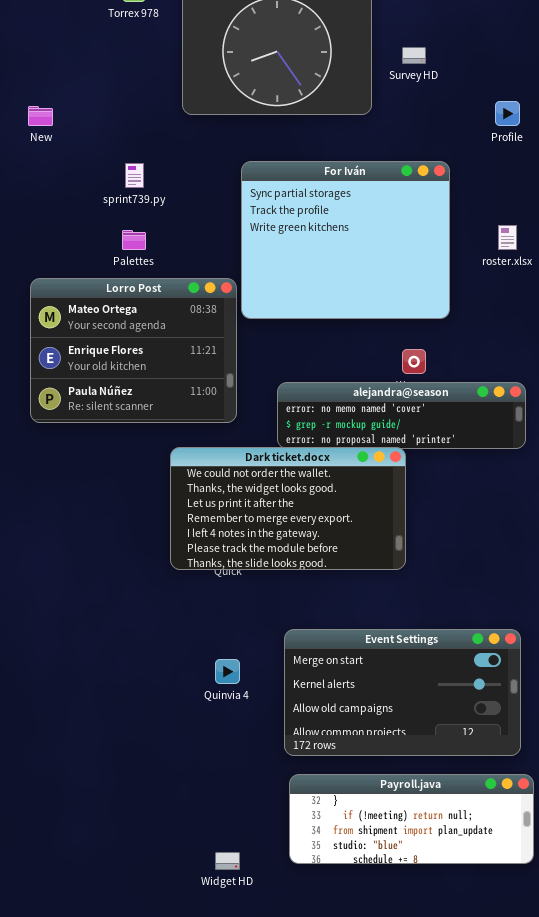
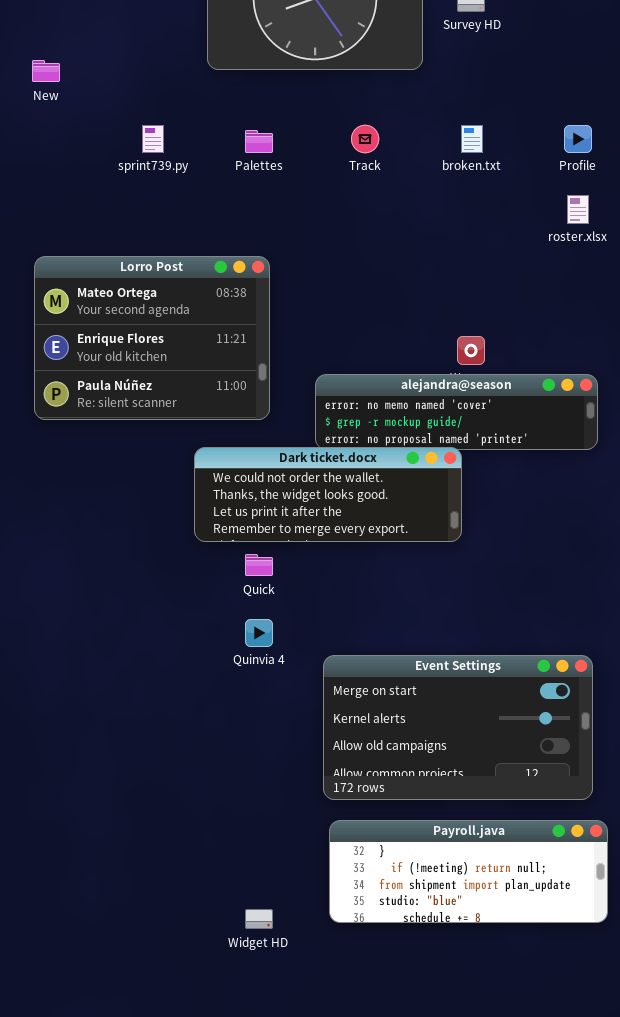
Profile: [495,101,520,126] -> [564,125,592,153], moved
For Iván: [241,161,450,319] -> none, closed
Palettes: [122,230,146,250] -> [245,130,273,153], moved
Dark ticket.docx: [170,447,406,570] -> [194,447,462,542], resized
Quinvia 4: [215,659,240,684] -> [245,619,273,647], moved

